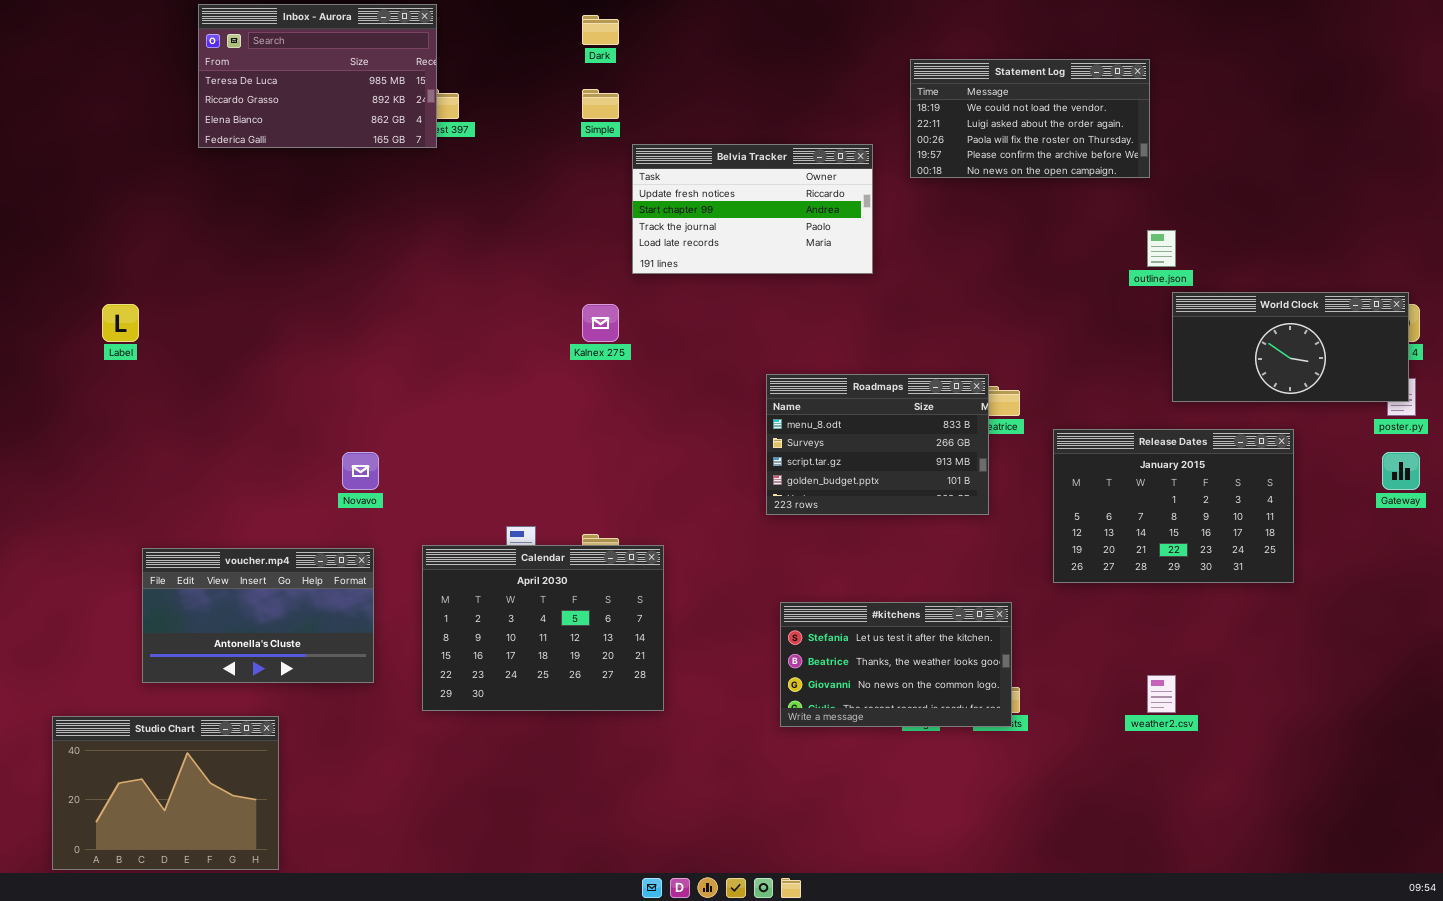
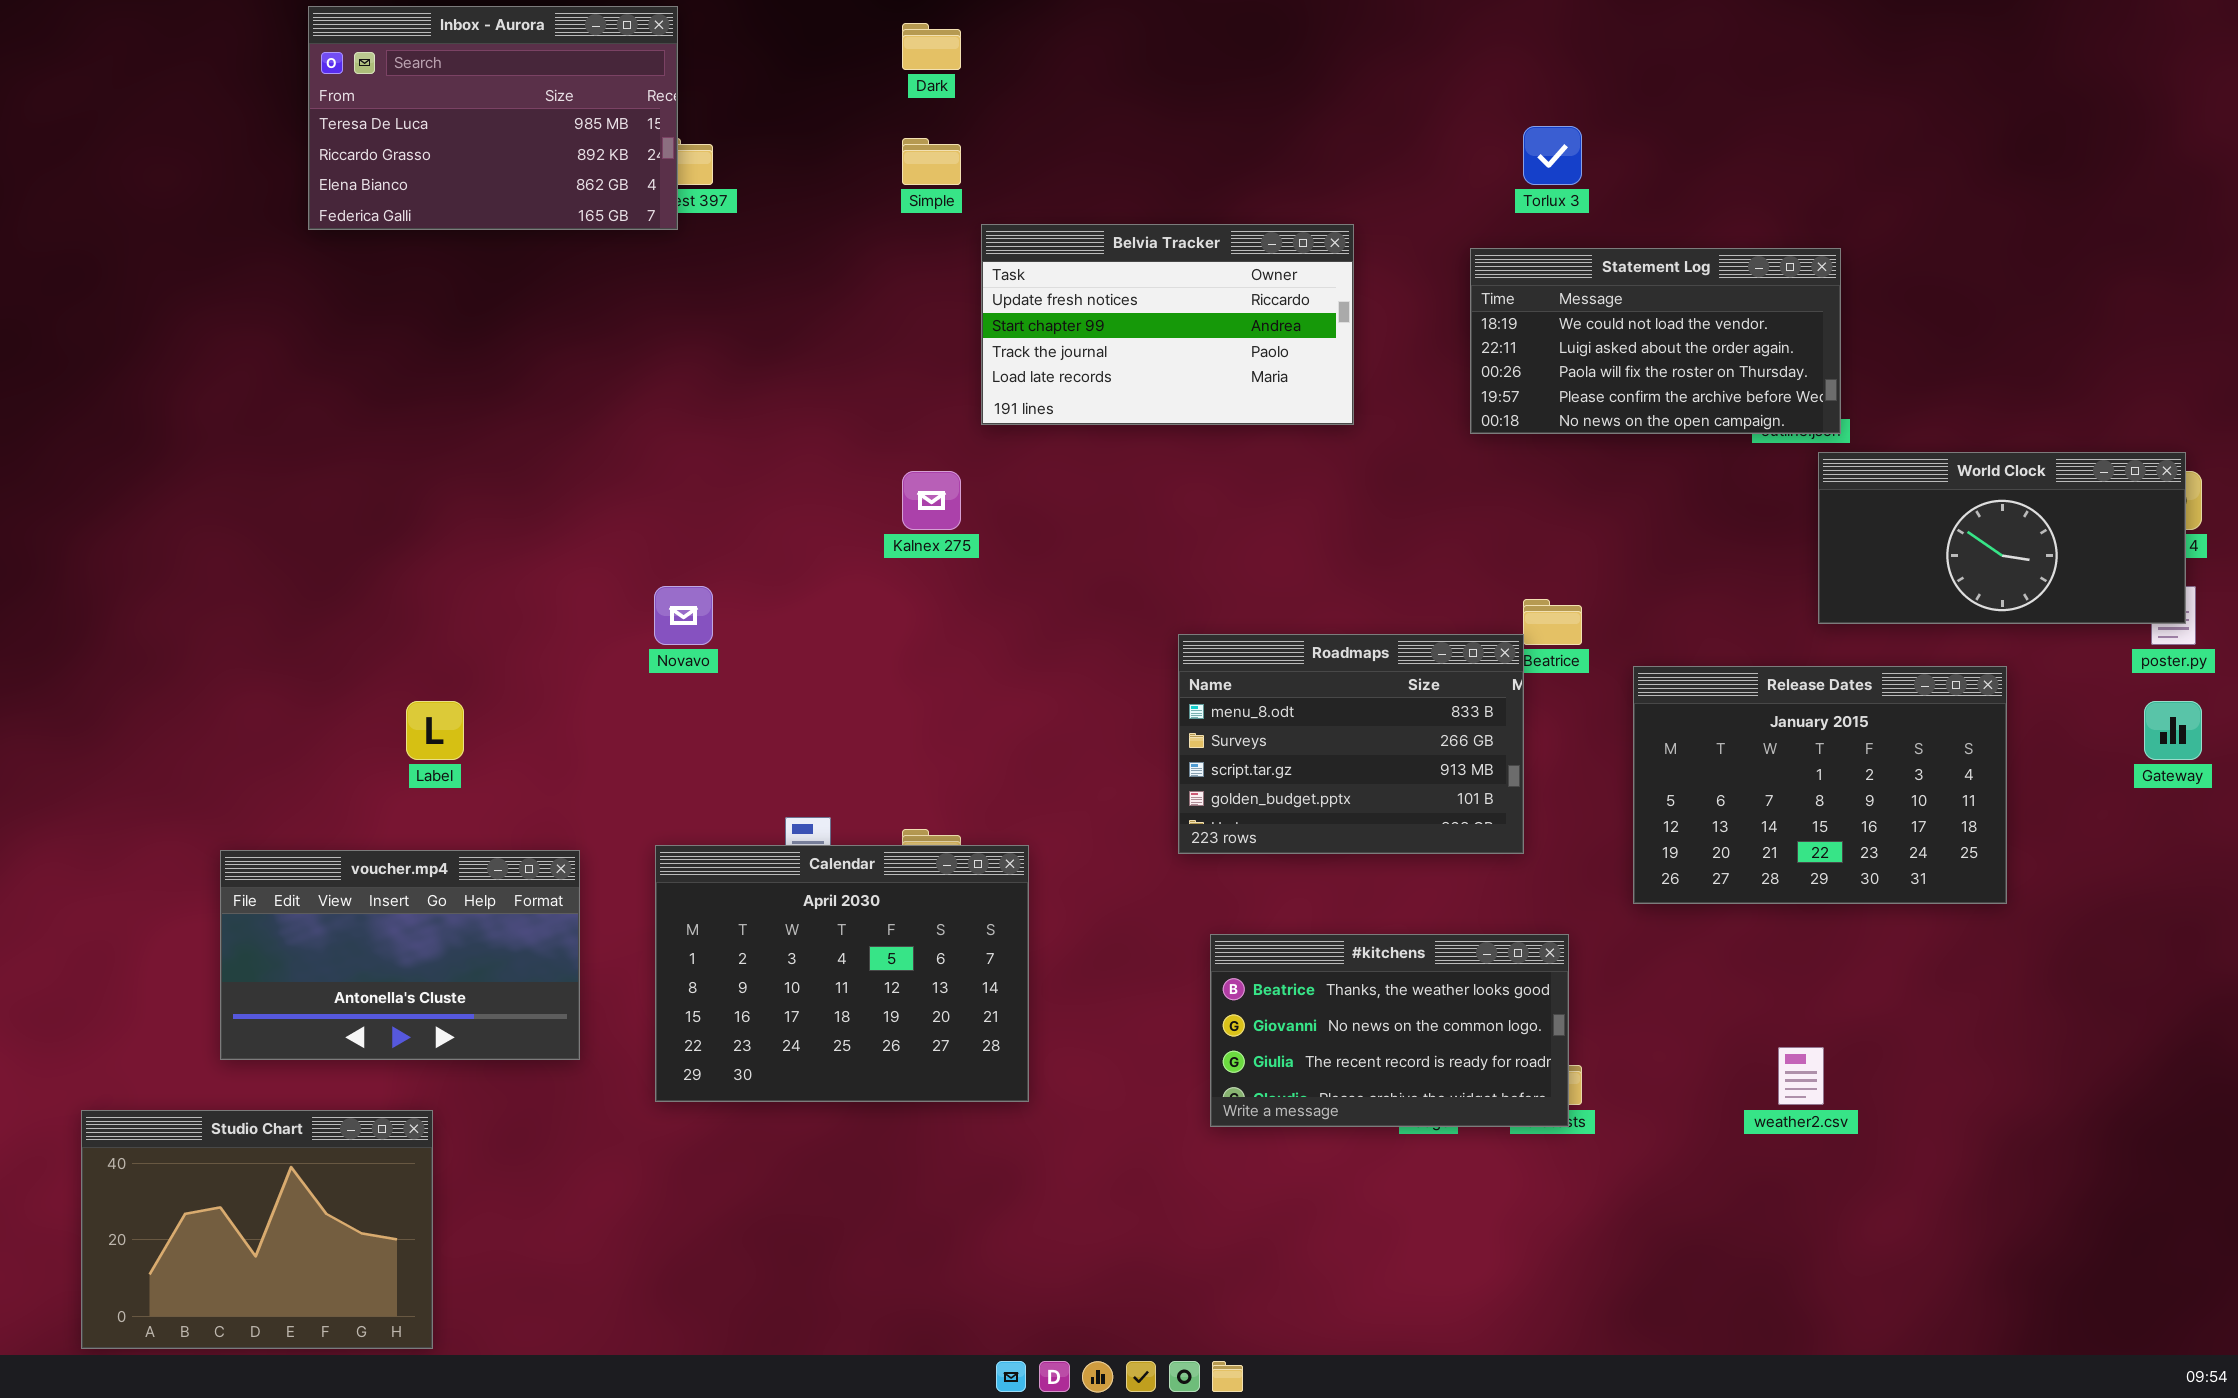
Statement Log: [910,59,1150,178] -> [1470,248,1841,434], moved
Label: [102,304,139,342] -> [406,701,464,760], moved
Roadmaps: [766,374,989,515] -> [1178,634,1524,854], moved
Novavo: [342,452,379,490] -> [654,586,713,645], moved
#kitchens: [780,602,1012,727] -> [1210,934,1569,1127], scrolled down 1 row

